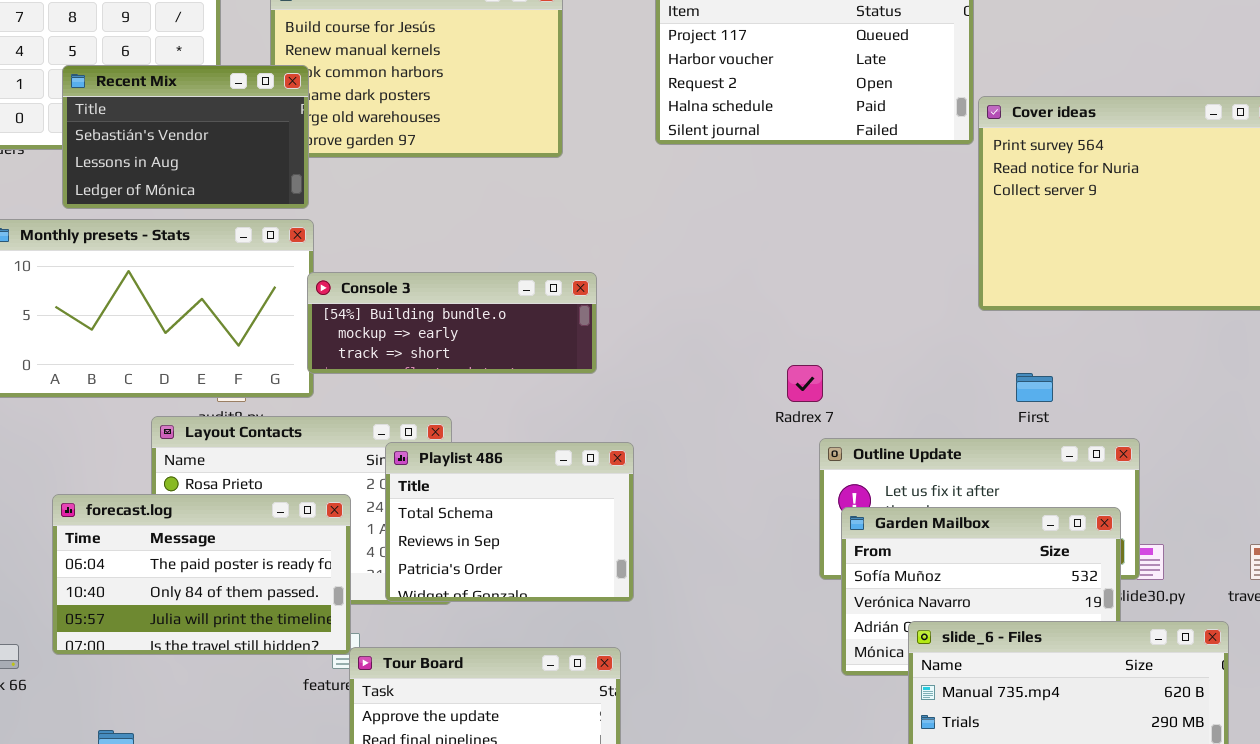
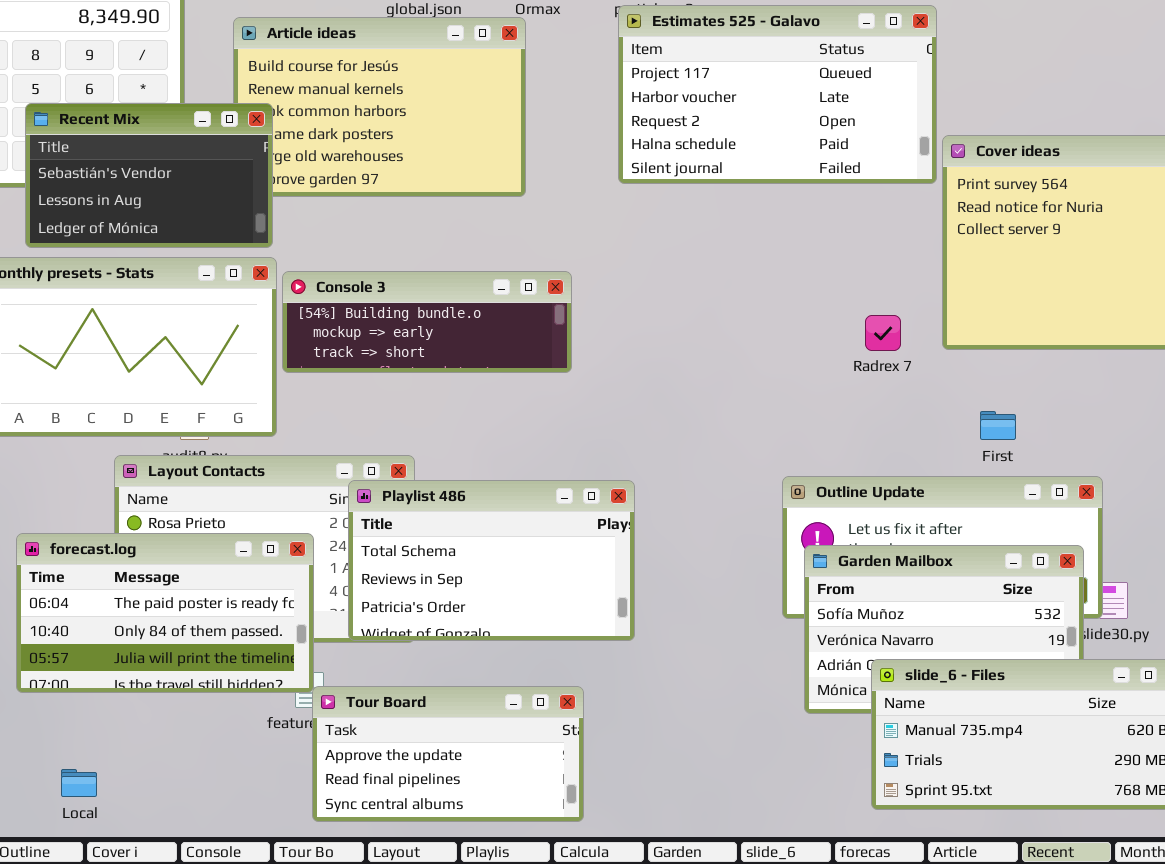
Console 3: [307,272,597,374] -> [282,271,572,373], moved
Radrex 7: [787,365,823,402] -> [865,315,901,351], moved
Playlist 486: [385,442,634,602] -> [348,480,635,641], resized

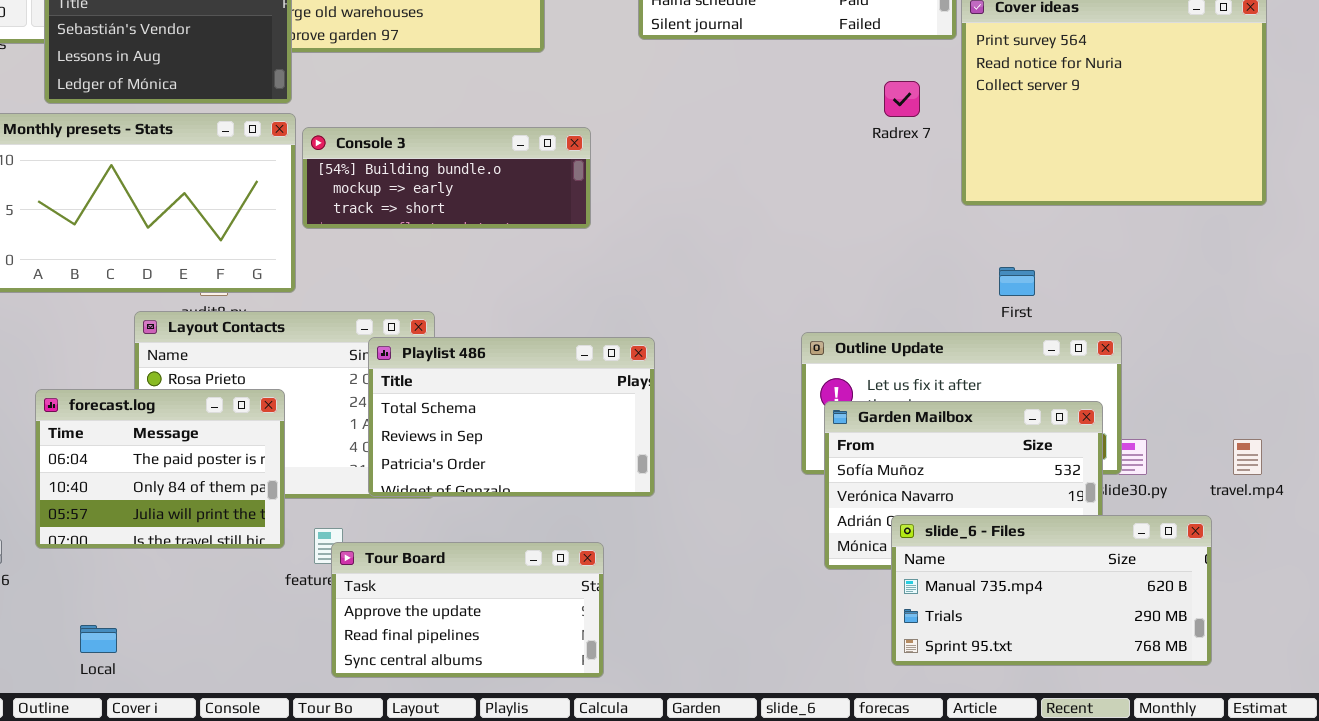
Radrex 7: [865,315,901,351] -> [884,81,920,117], moved
forecast.log: [16,533,314,693] -> [35,389,285,549], resized

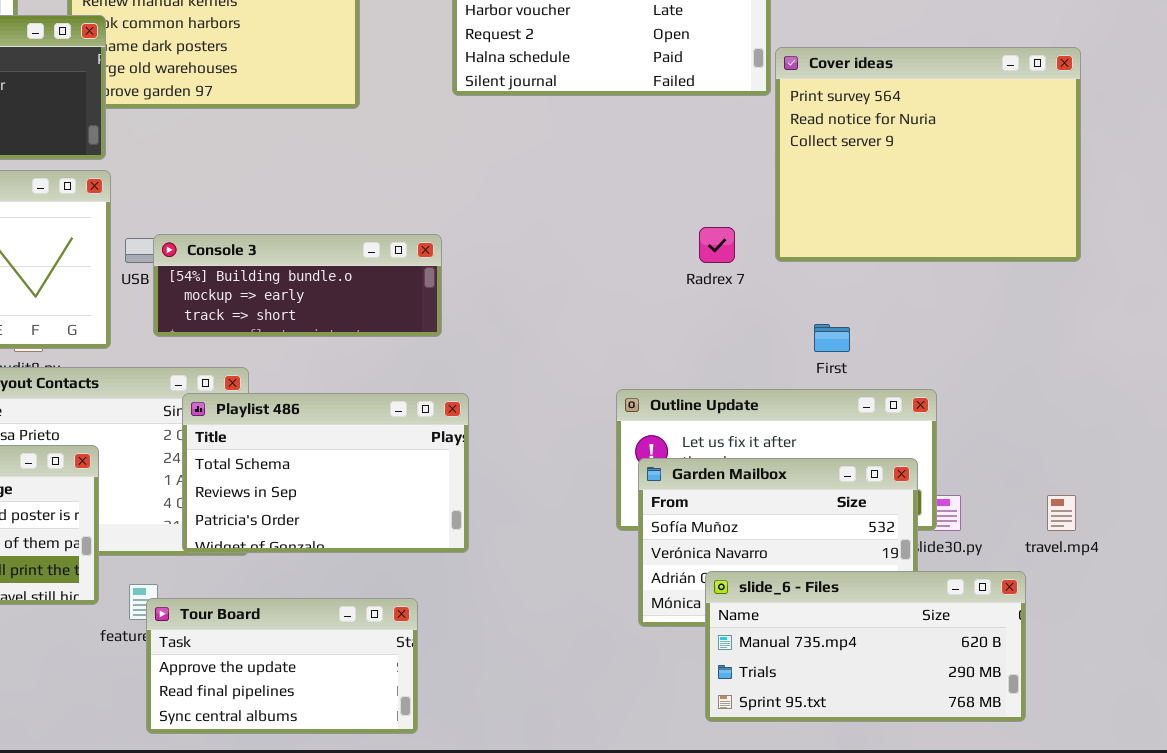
Radrex 7: [884,81,920,117] -> [699,227,735,263], moved
Console 3: [302,127,591,229] -> [153,234,442,337], moved

